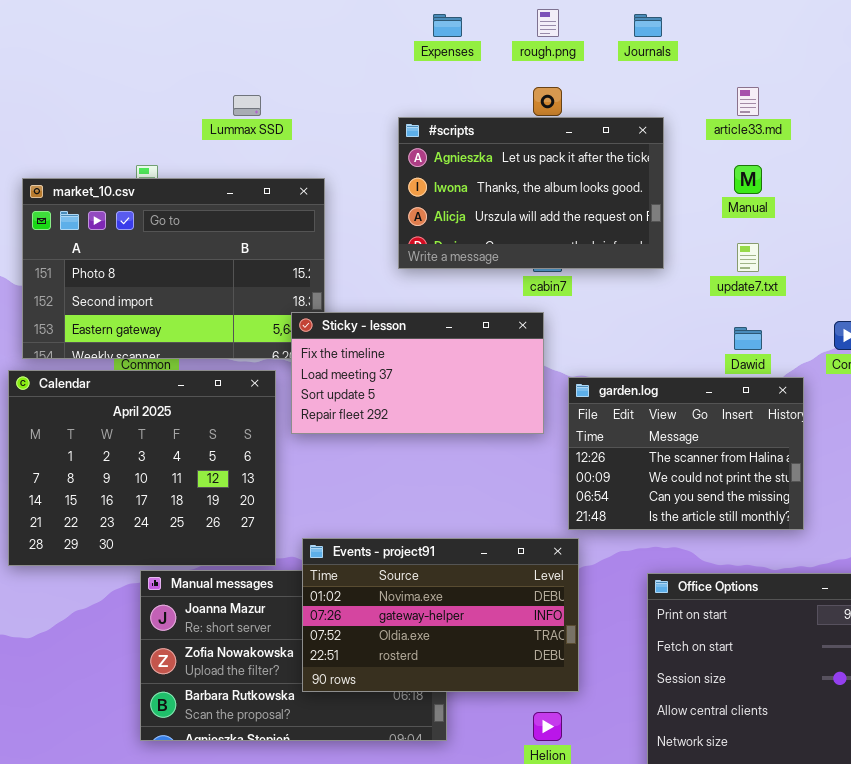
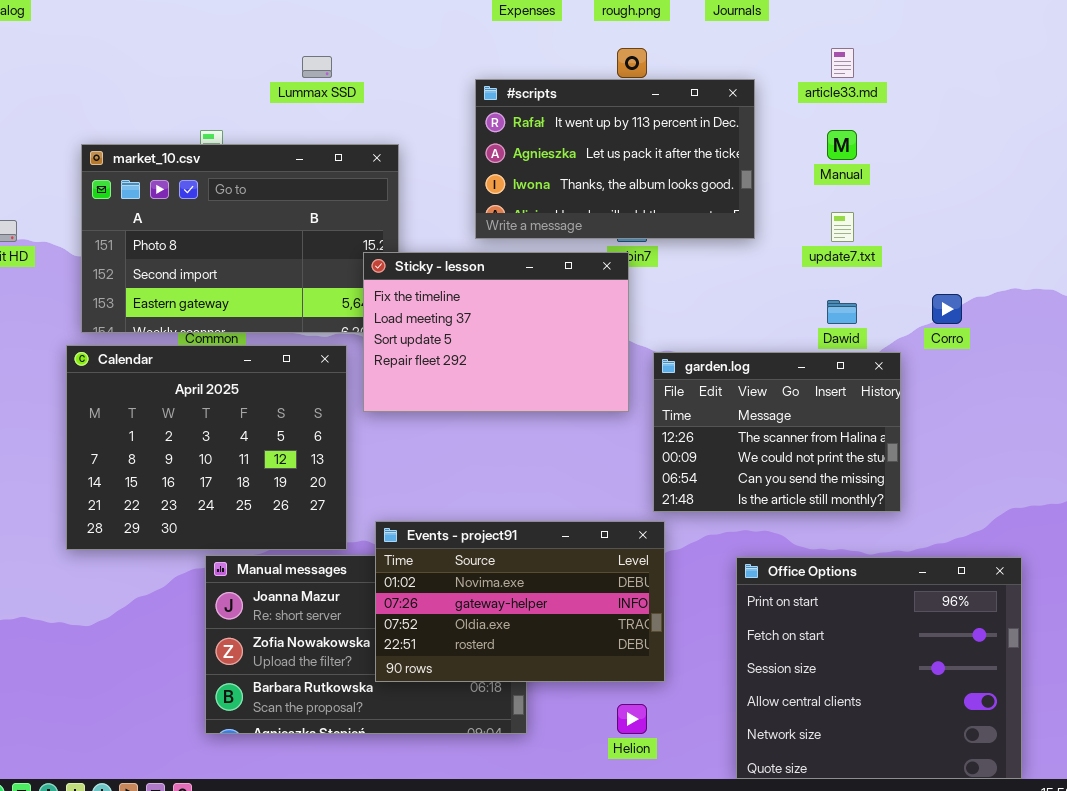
#scripts: [398,117,664,269] -> [475,79,755,239], scrolled up 1 row
Sticky - lesson: [291,312,544,434] -> [363,252,629,412], resized

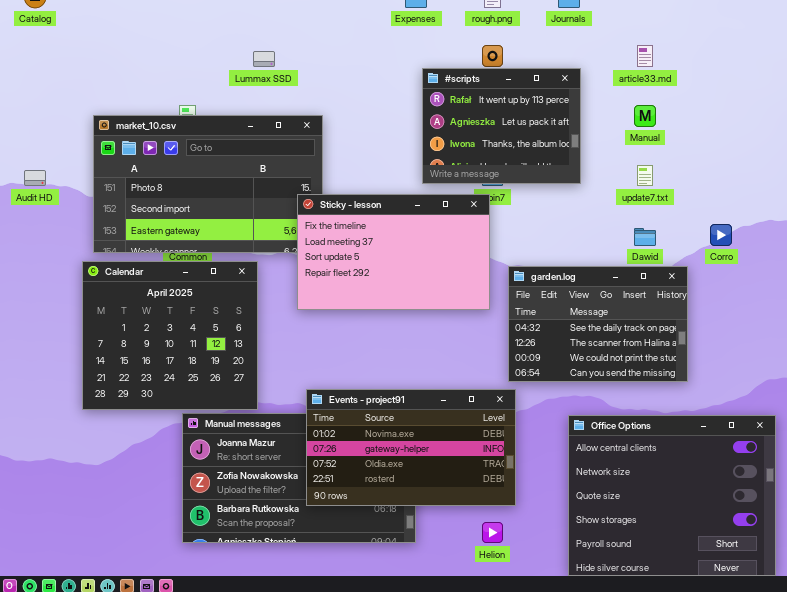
#scripts: [475,79,755,239] -> [422,68,581,184], resized
Calendar: [66,345,347,550] -> [82,261,258,410], resized
garden.log: [653,352,901,512] -> [508,266,688,382], scrolled up 1 row
Office Options: [736,557,1022,779] -> [568,415,776,576], scrolled down 3 rows

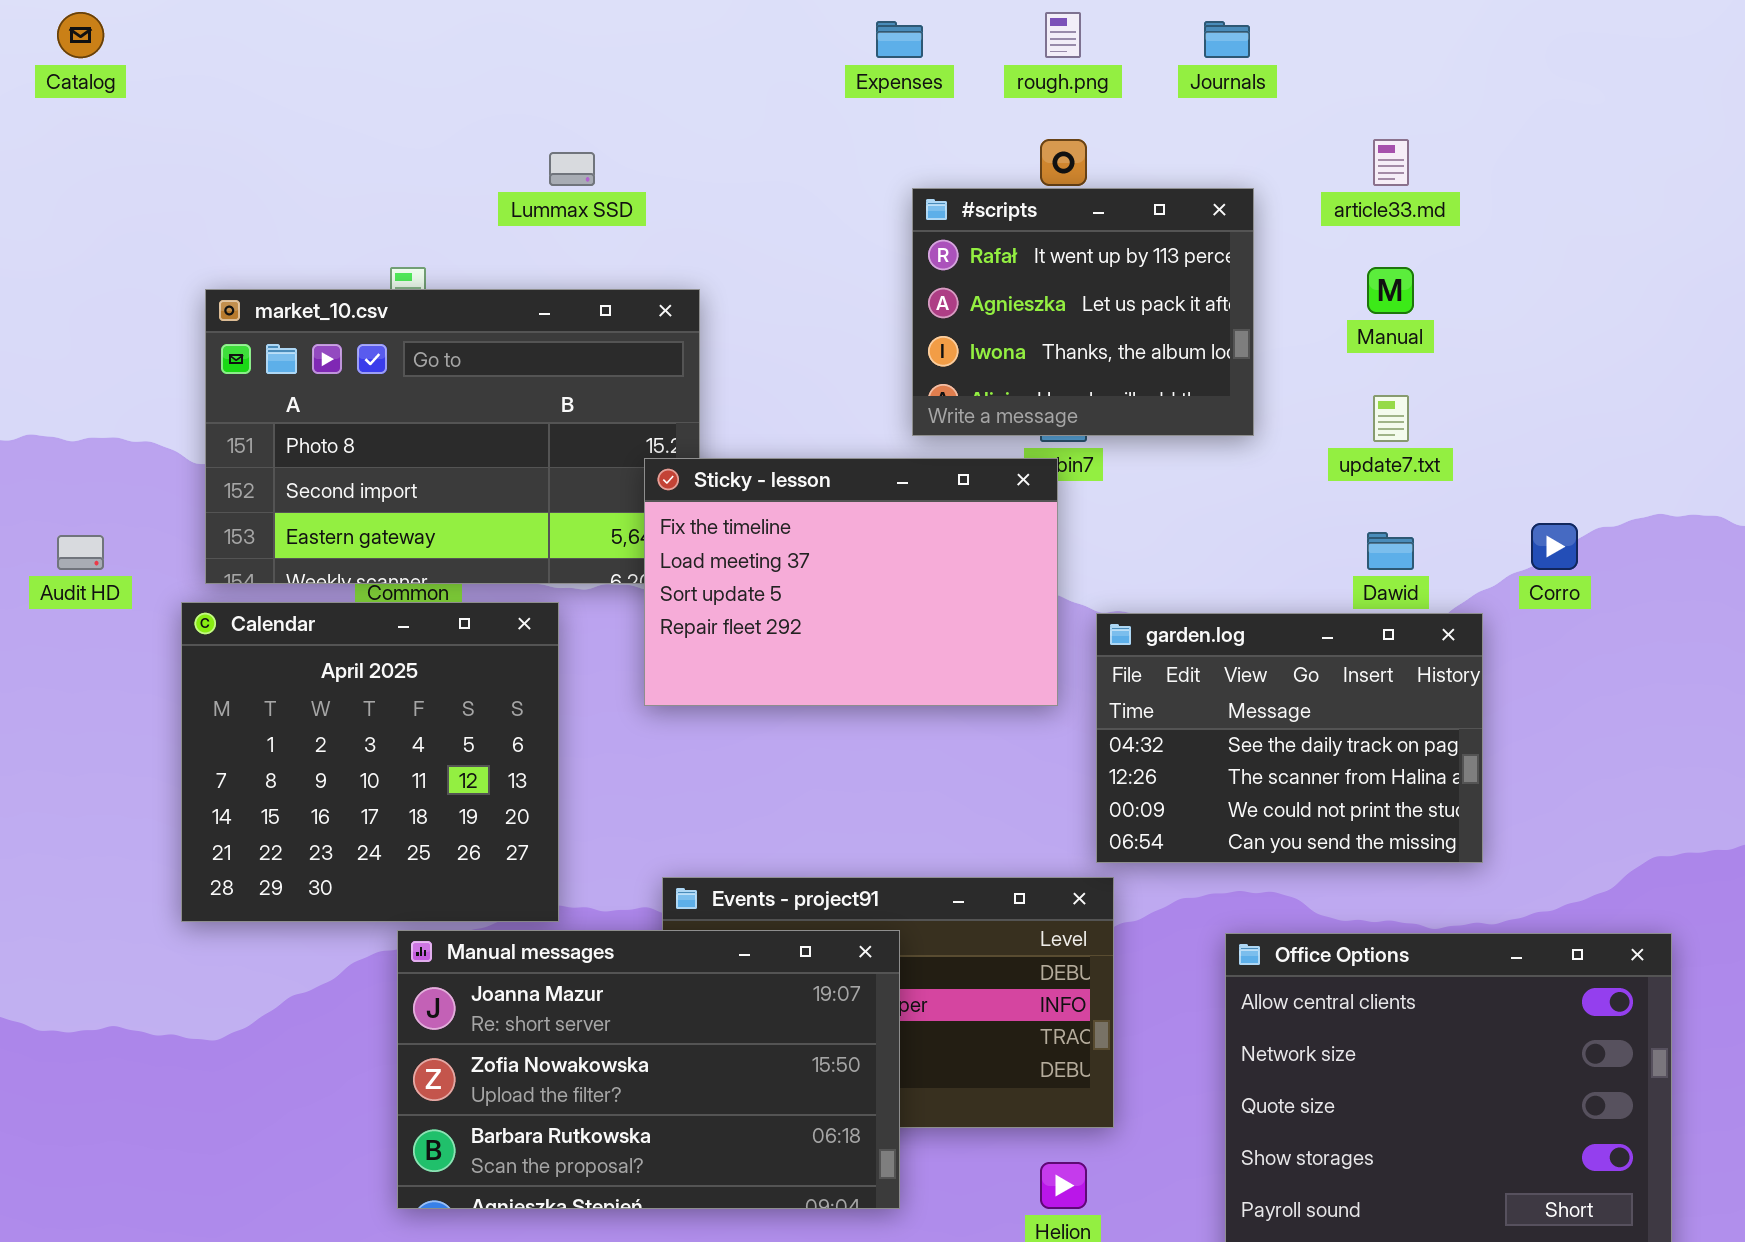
Audit HD: [24,170,46,186] -> [57,535,104,570], moved
Manual messages: [182,413,416,543] -> [397,930,900,1209], raised

